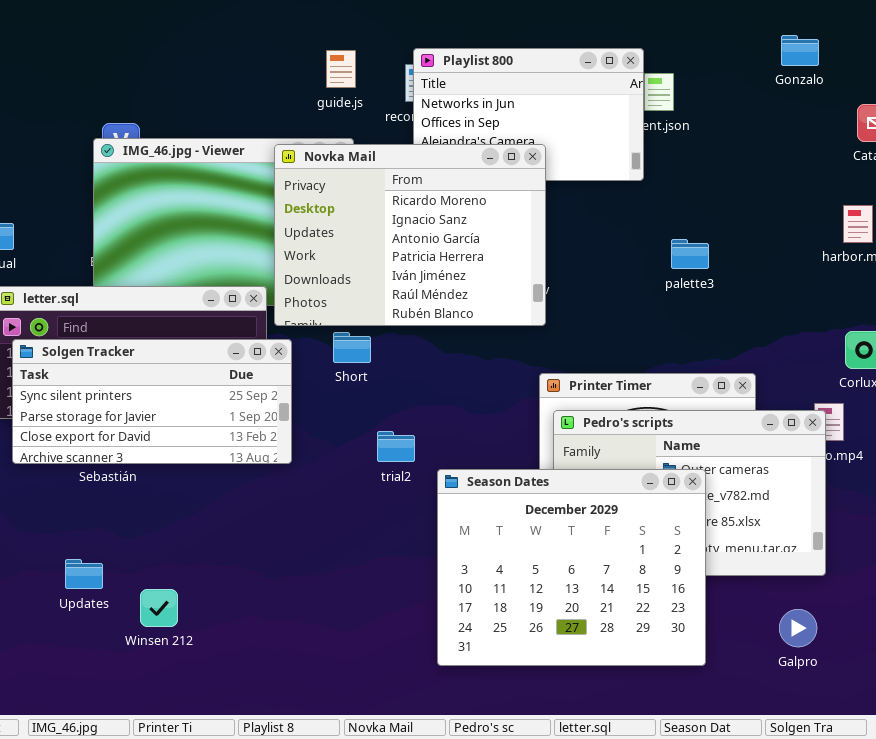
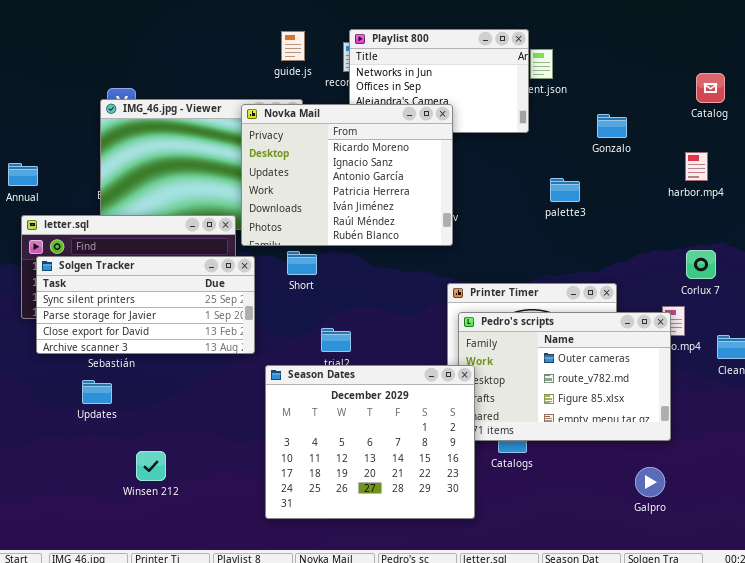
Gonzalo: [781,35,819,66] -> [597,114,627,138], moved
Season Dates: [437,469,706,666] -> [265,365,475,519], moved
Updates: [65,559,103,589] -> [82,380,112,404], moved

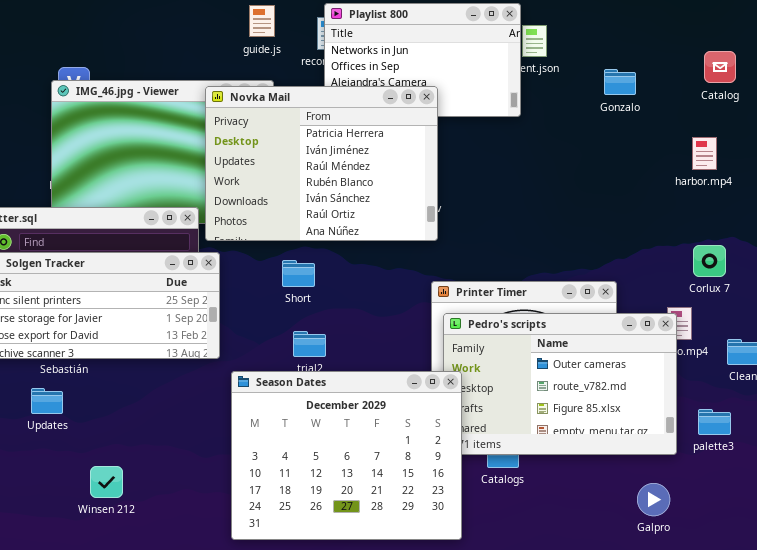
Novka Mail: [241,104,453,246] -> [205,86,438,241], scrolled down 3 rows
Gonzalo: [597,114,627,138] -> [604,69,636,95], moved
palette3: [550,178,580,202] -> [698,409,731,435], moved
Short: [287,251,317,275] -> [282,260,315,287], moved

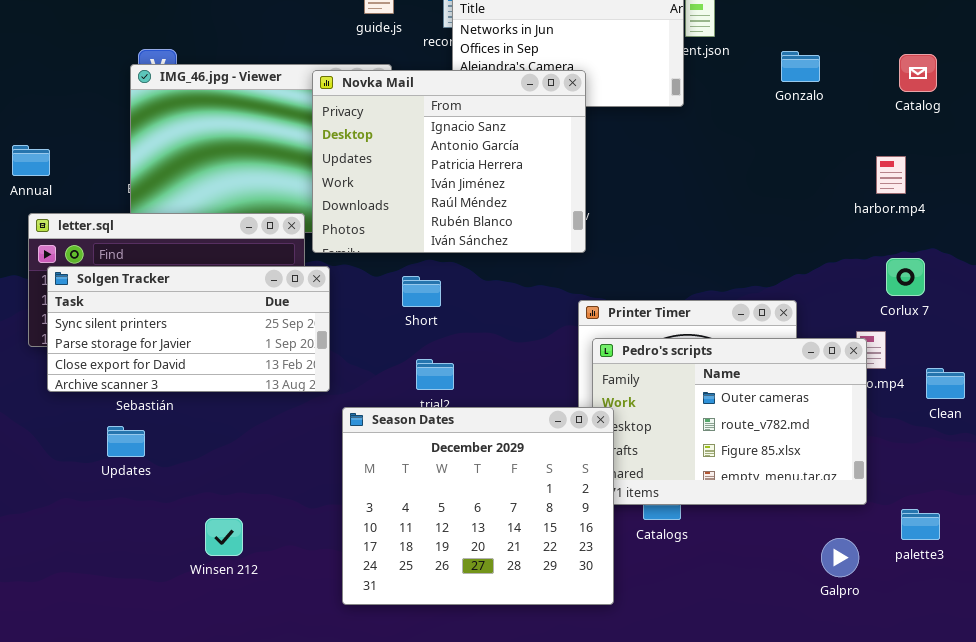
Catalog: [704,51,736,83] -> [899,54,937,92], moved
Novka Mail: [205,86,438,241] -> [312,70,586,253], scrolled up 2 rows
harbor.mp4: [692,137,717,170] -> [876,156,906,194], moved
palette3: [698,409,731,435] -> [901,509,940,540], moved
Winsen 212: [90,466,123,498] -> [205,518,243,556], moved

